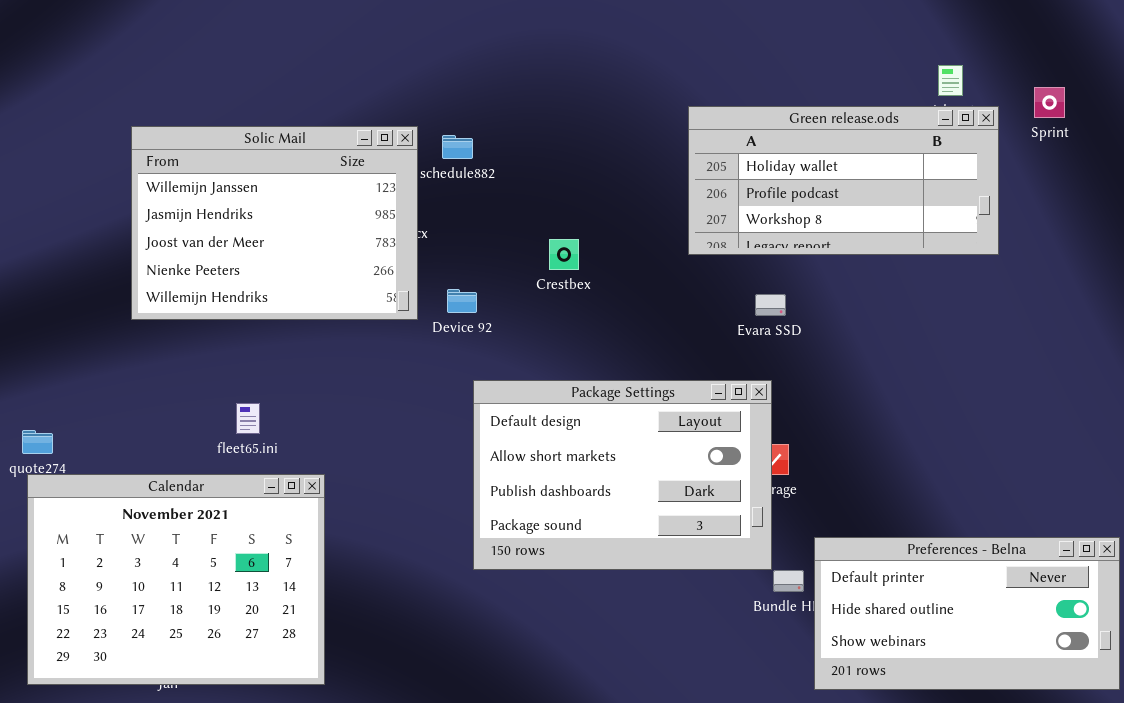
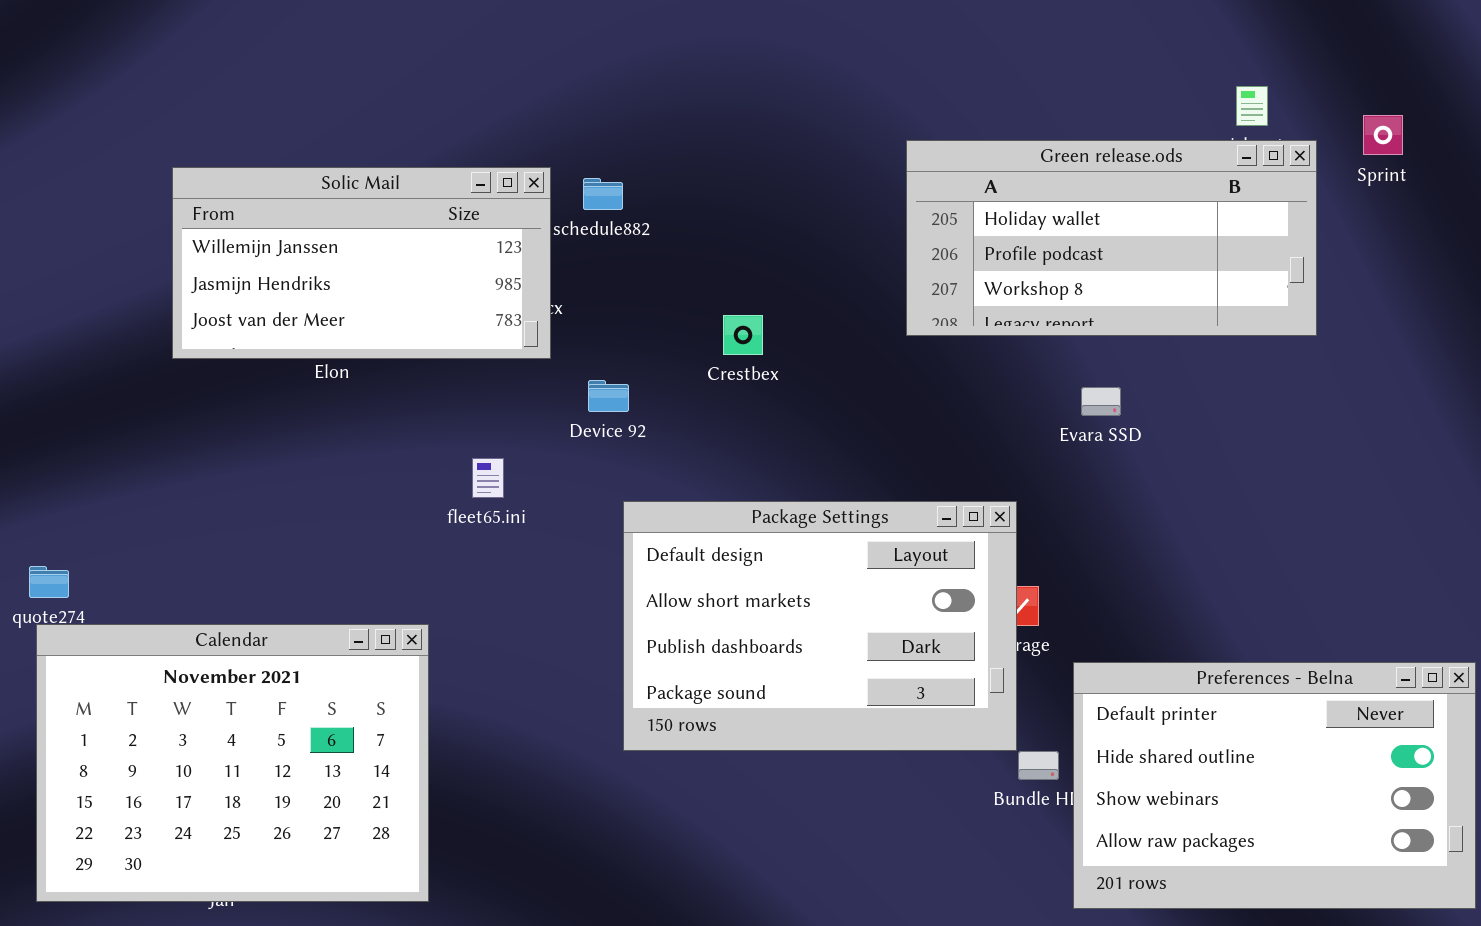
Solic Mail: [131,126,418,320] -> [172,167,551,359], resized
Evara SSD: [755,294,786,316] -> [1081,387,1121,416], moved
fleet65.ini: [236,403,260,434] -> [472,458,504,498], moved
Preferences - Belna: [814,537,1120,690] -> [1073,662,1476,909], resized

